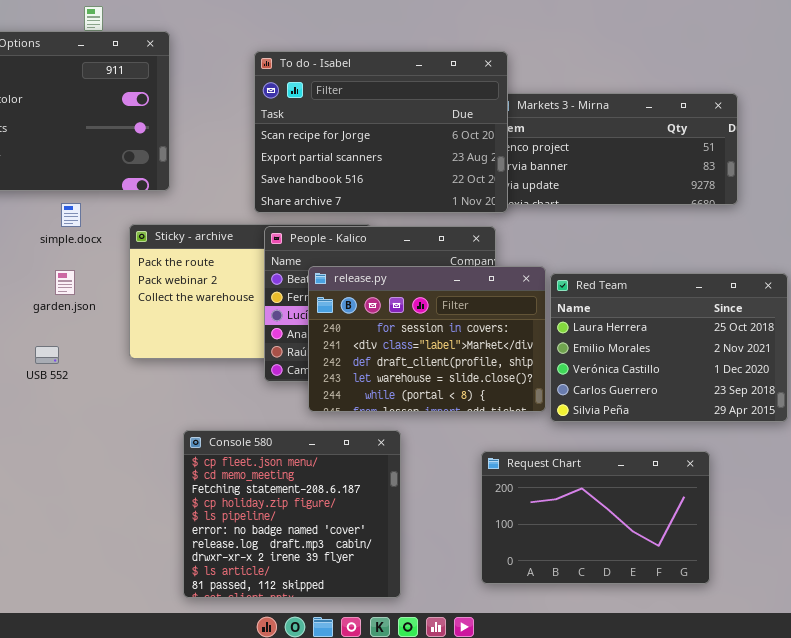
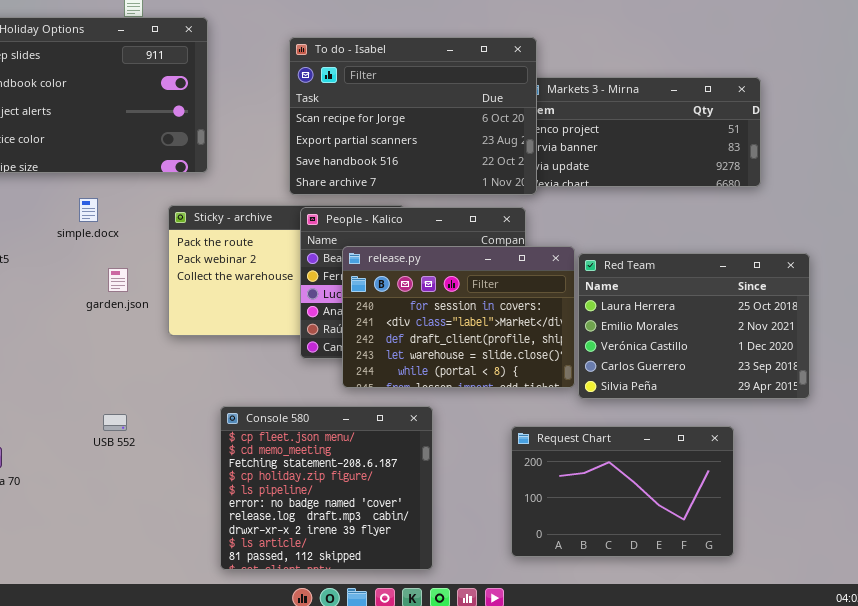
simple.docx: [61,203,81,227] -> [79,198,98,222], moved
garden.json: [55,270,75,295] -> [108,268,128,292], moved
USB 552: [35,346,59,364] -> [103,414,127,431], moved

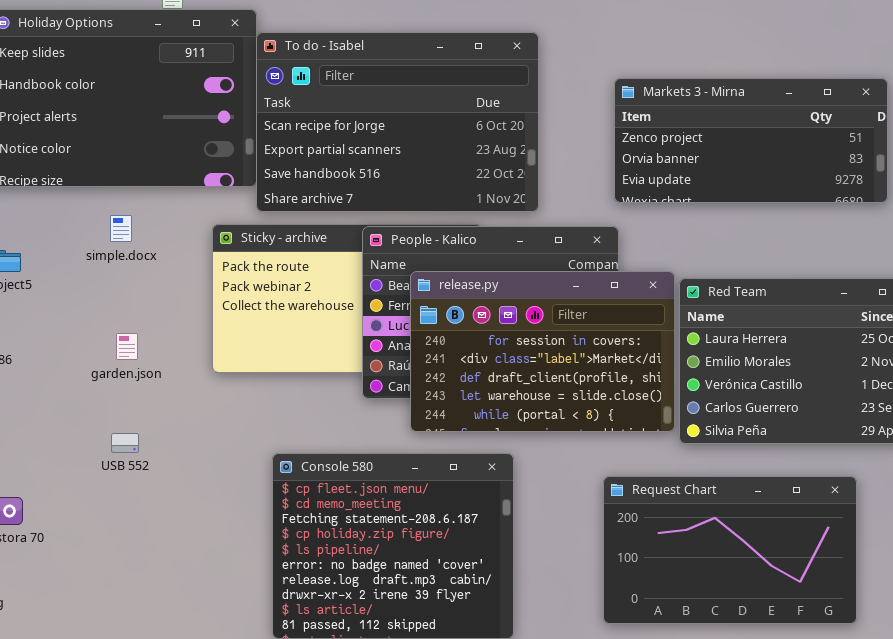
To do - Isabel: [289,37,537,195] -> [256,32,539,212], moved
garden.json: [108,268,128,292] -> [116,333,138,360], moved
USB 552: [103,414,127,431] -> [111,433,139,453], moved

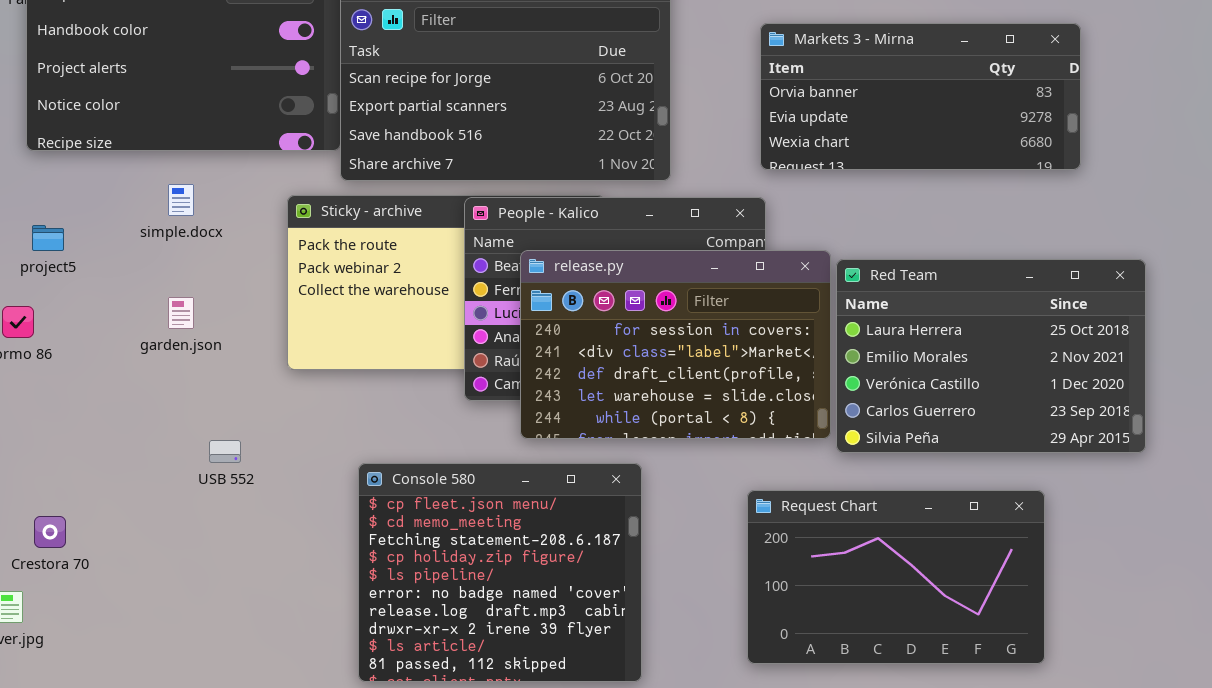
Markets 3 - Mirna: [614,78,888,203] -> [760,23,1081,170], scrolled down 1 row
garden.json: [116,333,138,360] -> [168,297,194,329], moved
USB 552: [111,433,139,453] -> [209,440,241,463], moved

